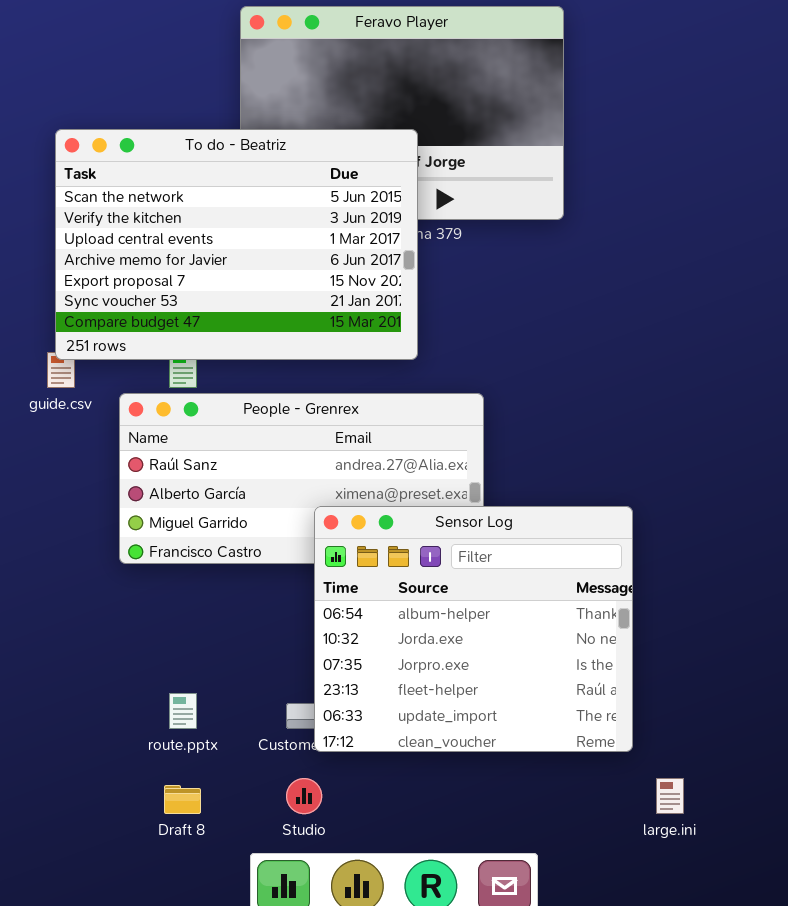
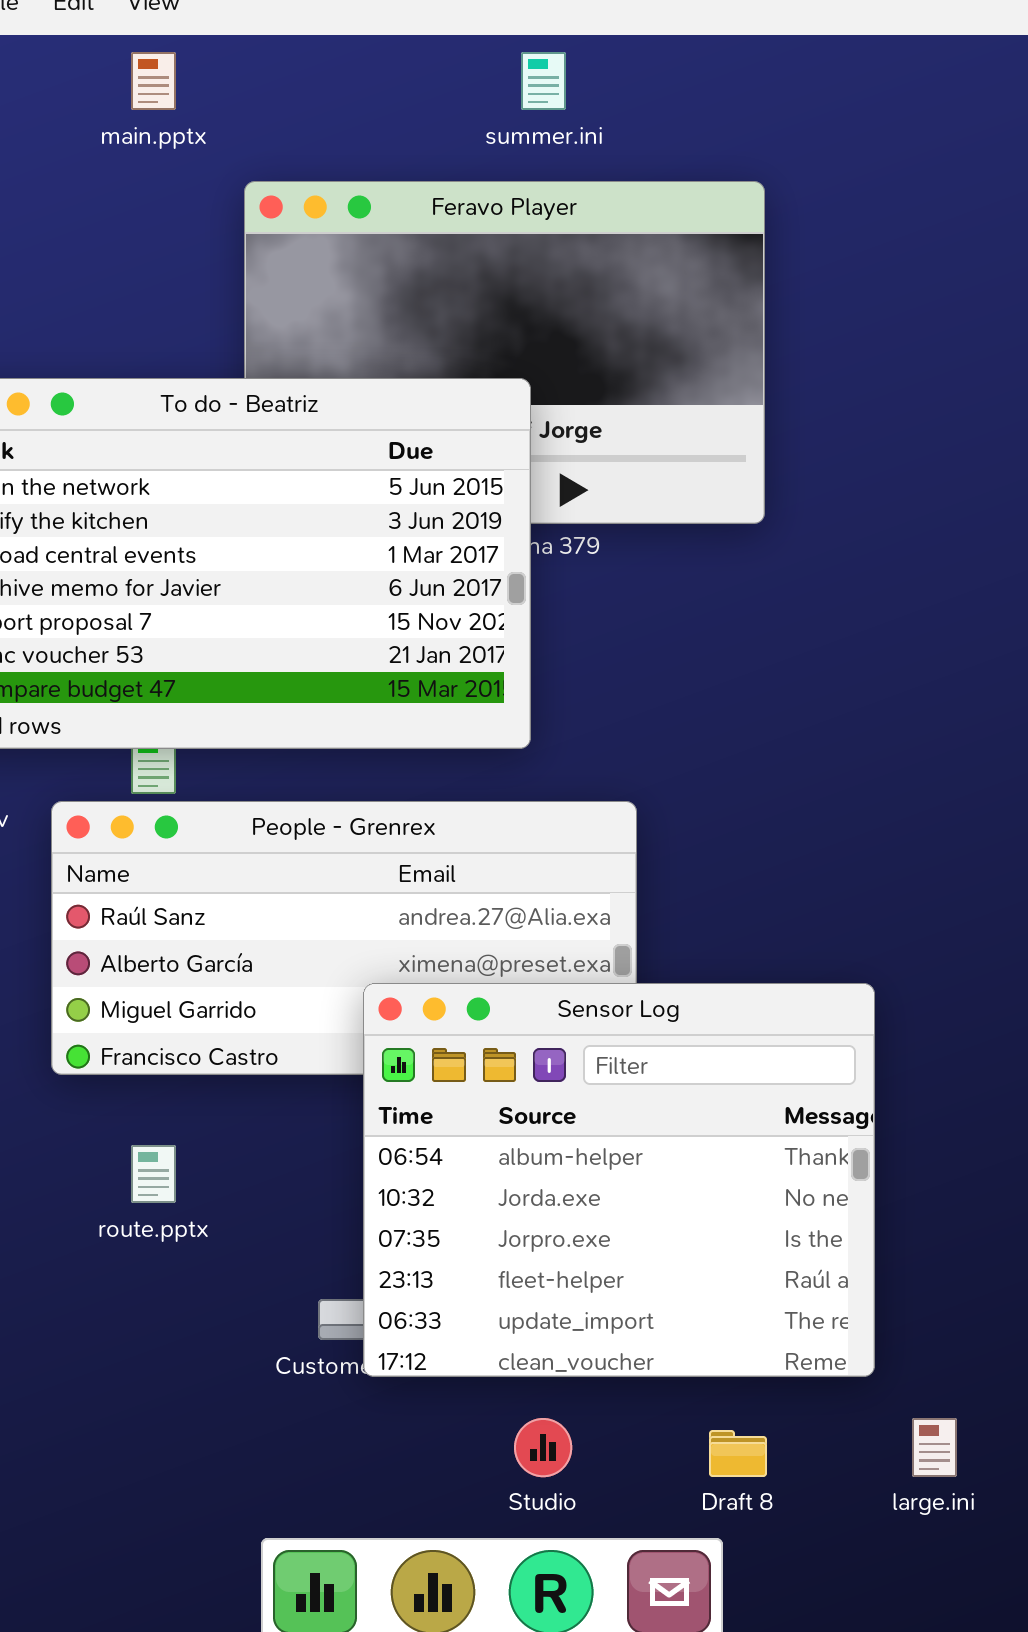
route.pptx: [169,693,197,729] -> [131,1145,176,1203], moved
Studio: [286,778,322,814] -> [514,1418,572,1477], moved
Draft 8: [164,785,201,814] -> [709,1430,767,1477], moved

